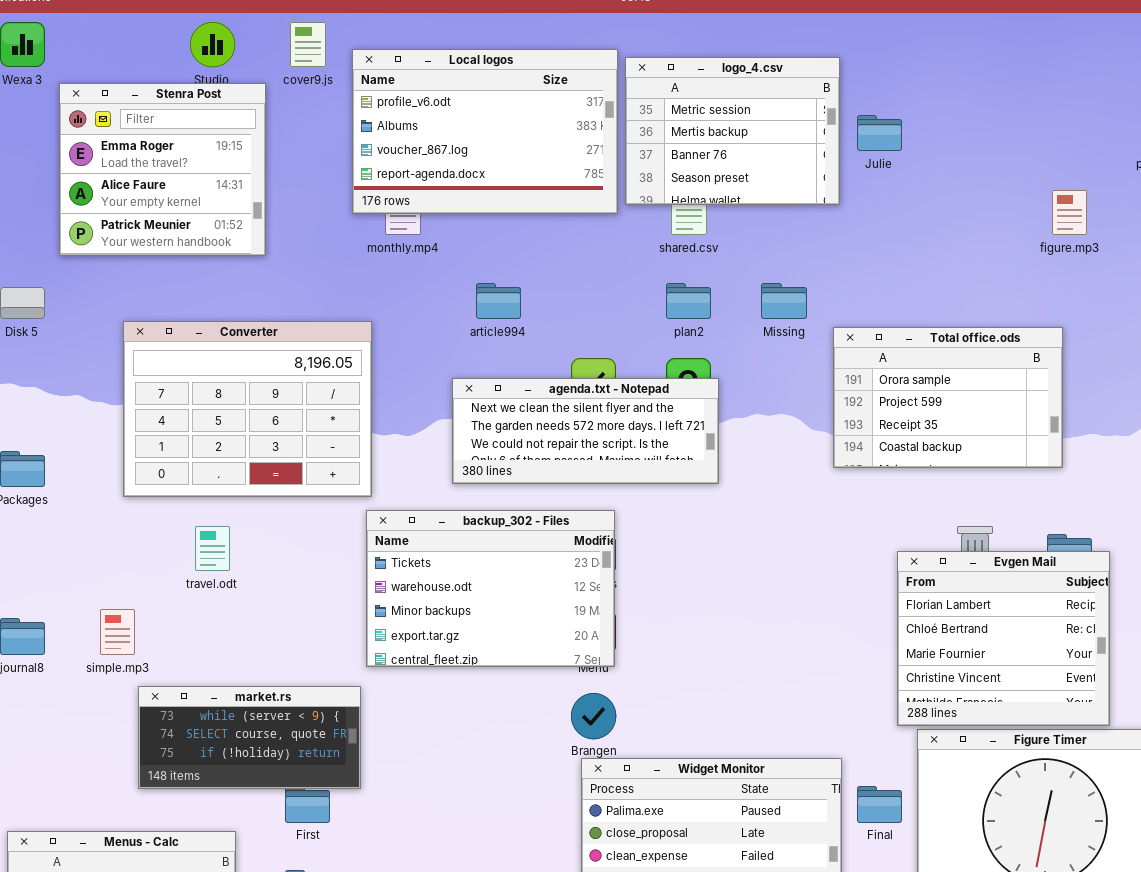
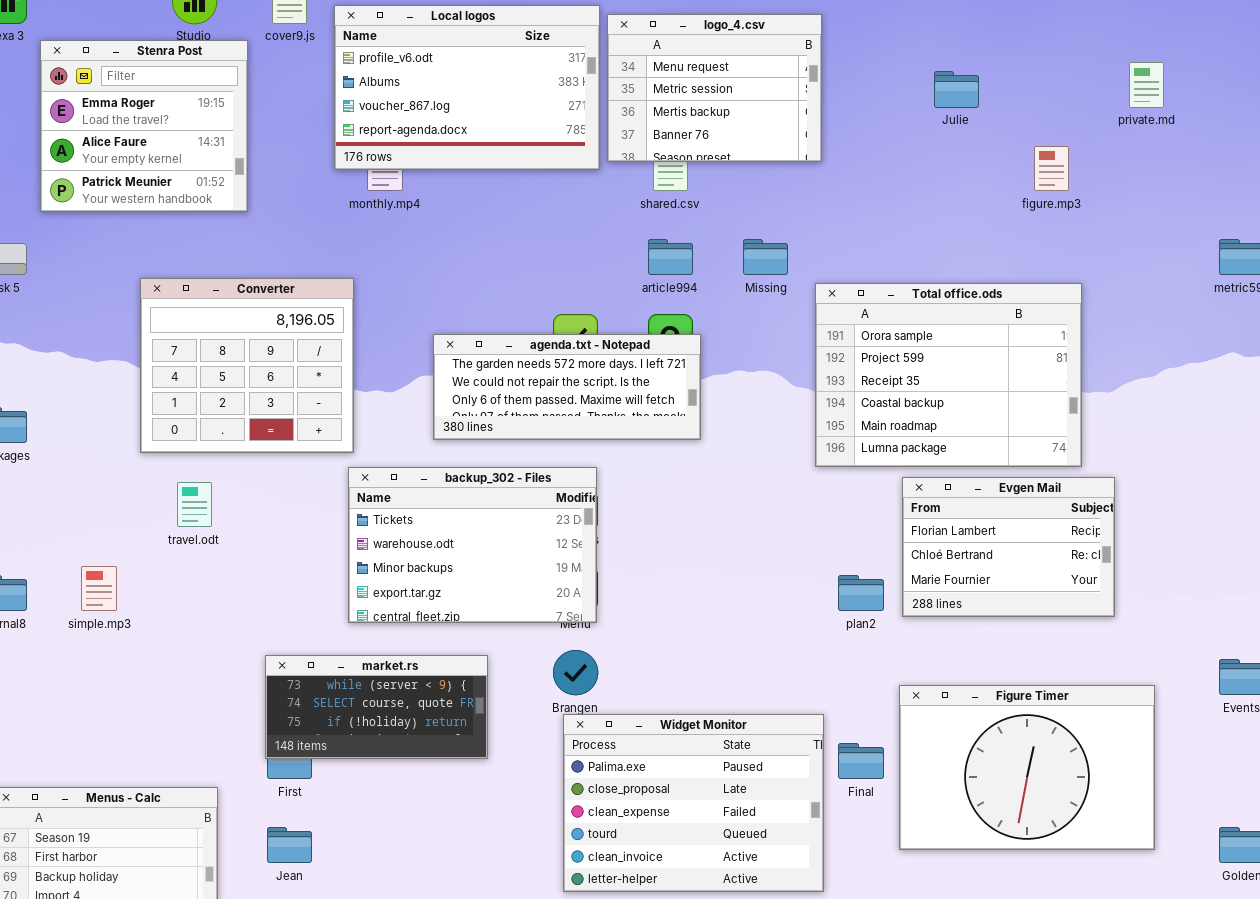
logo_4.csv: [625,57,840,205] -> [607,14,822,162], scrolled up 1 row
Julie: [857,115,902,151] -> [934,71,979,108], moved
article994: [476,283,521,319] -> [648,239,693,275], moved
plan2: [666,283,711,319] -> [838,575,884,611], moved
Converter: [123,321,372,497] -> [140,278,354,453], resized
Total office.ods: [833,327,1063,468] -> [815,283,1082,467], resized
agenda.txt - Notepad: [452,378,719,484] -> [433,334,701,440], scrolled down 1 row
Evgen Mail: [897,551,1110,726] -> [902,477,1115,617], moved, resized
market.rs: [138,686,361,789] -> [265,655,488,759], moved

